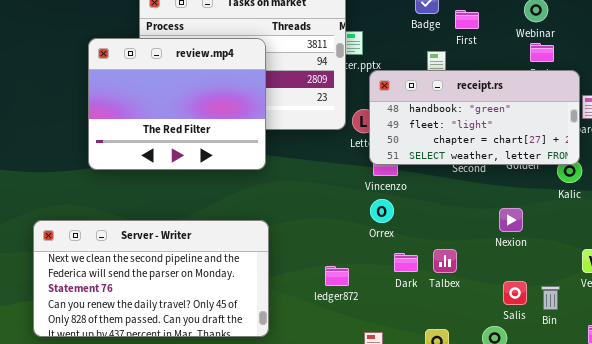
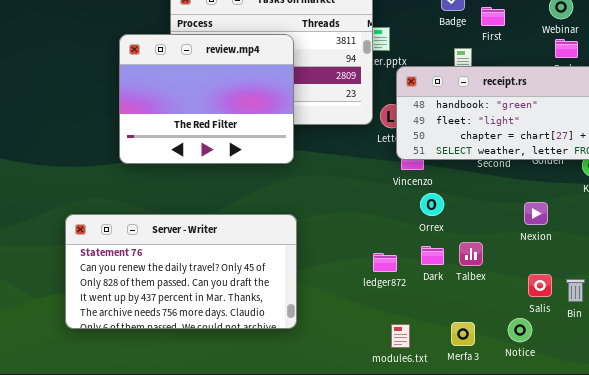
Orrex: [370,199,394,223] -> [420,193,444,216], moved
Server - Writer: [33,220,269,337] -> [65,214,297,329], scrolled down 2 rows
ledger872: [325,266,349,286] -> [373,253,397,272], moved

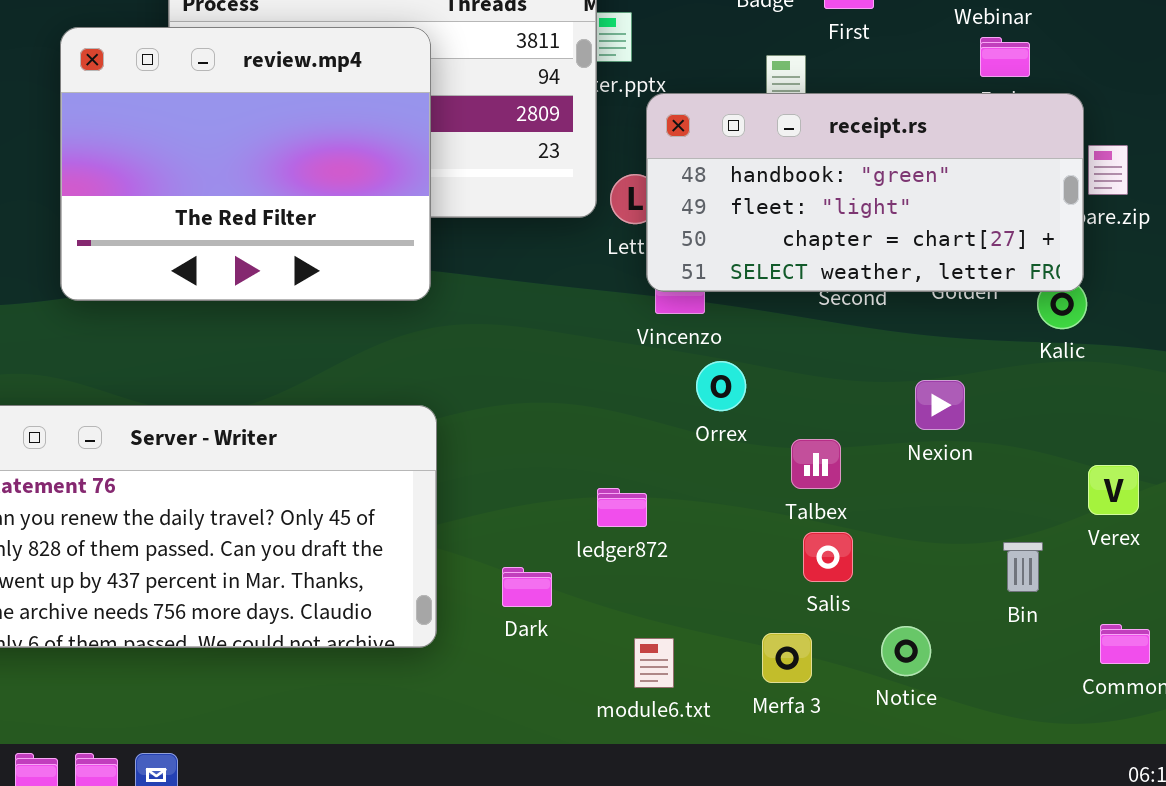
Talbex: [459,242,483,266] -> [791,439,841,489], moved
Dark: [421,246,444,265] -> [502,567,552,607], moved
Salis: [528,274,552,297] -> [803,532,853,582], moved

